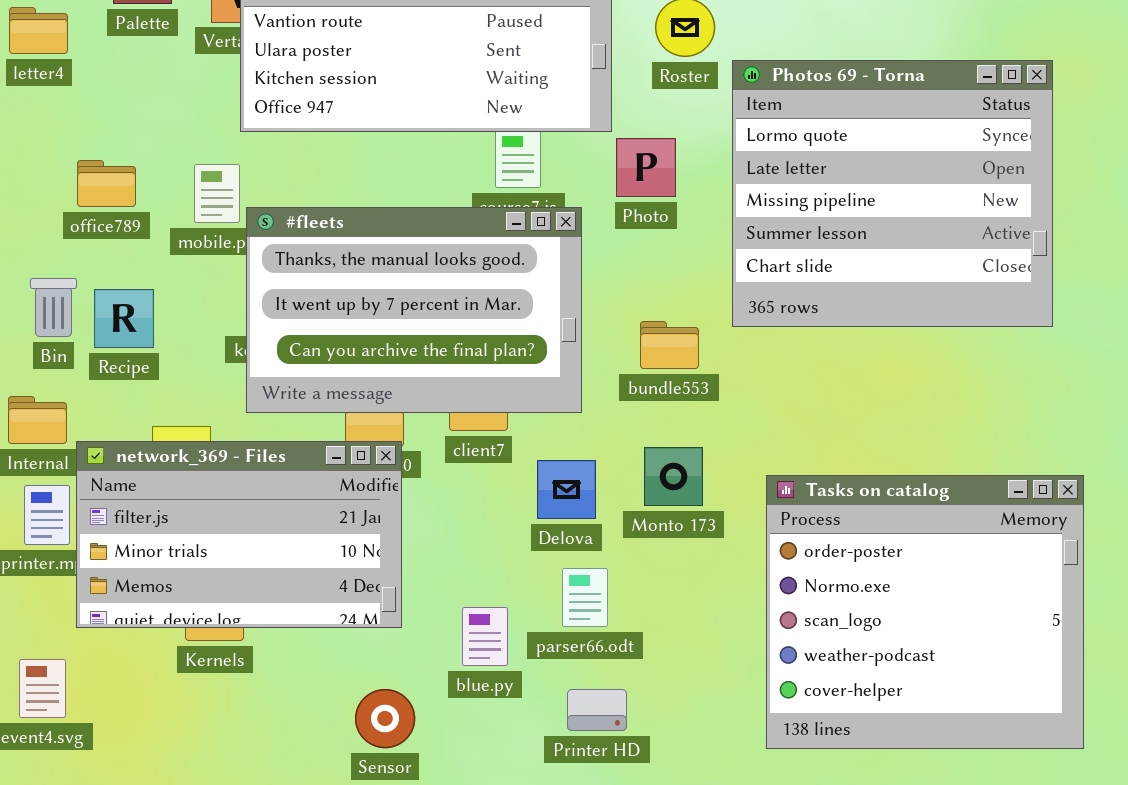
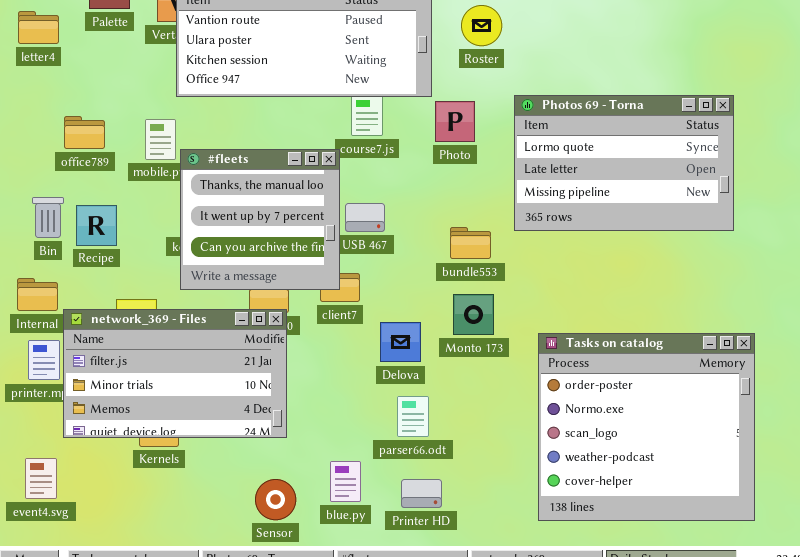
Photos 69 - Torna: [732,60,1053,327] -> [514,95,734,231], resized
#fleets: [246,207,582,413] -> [180,149,340,290], resized
Monto 173: [644,447,703,506] -> [453,294,494,335], moved
blue.py: [462,607,508,666] -> [330,461,361,502], moved

